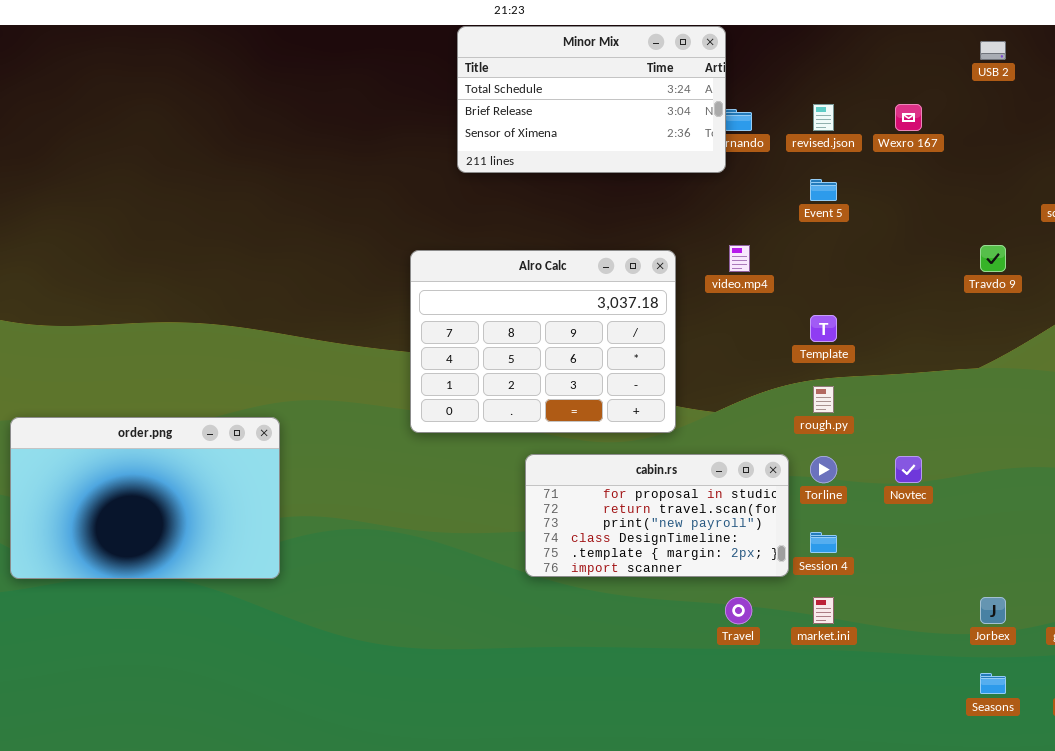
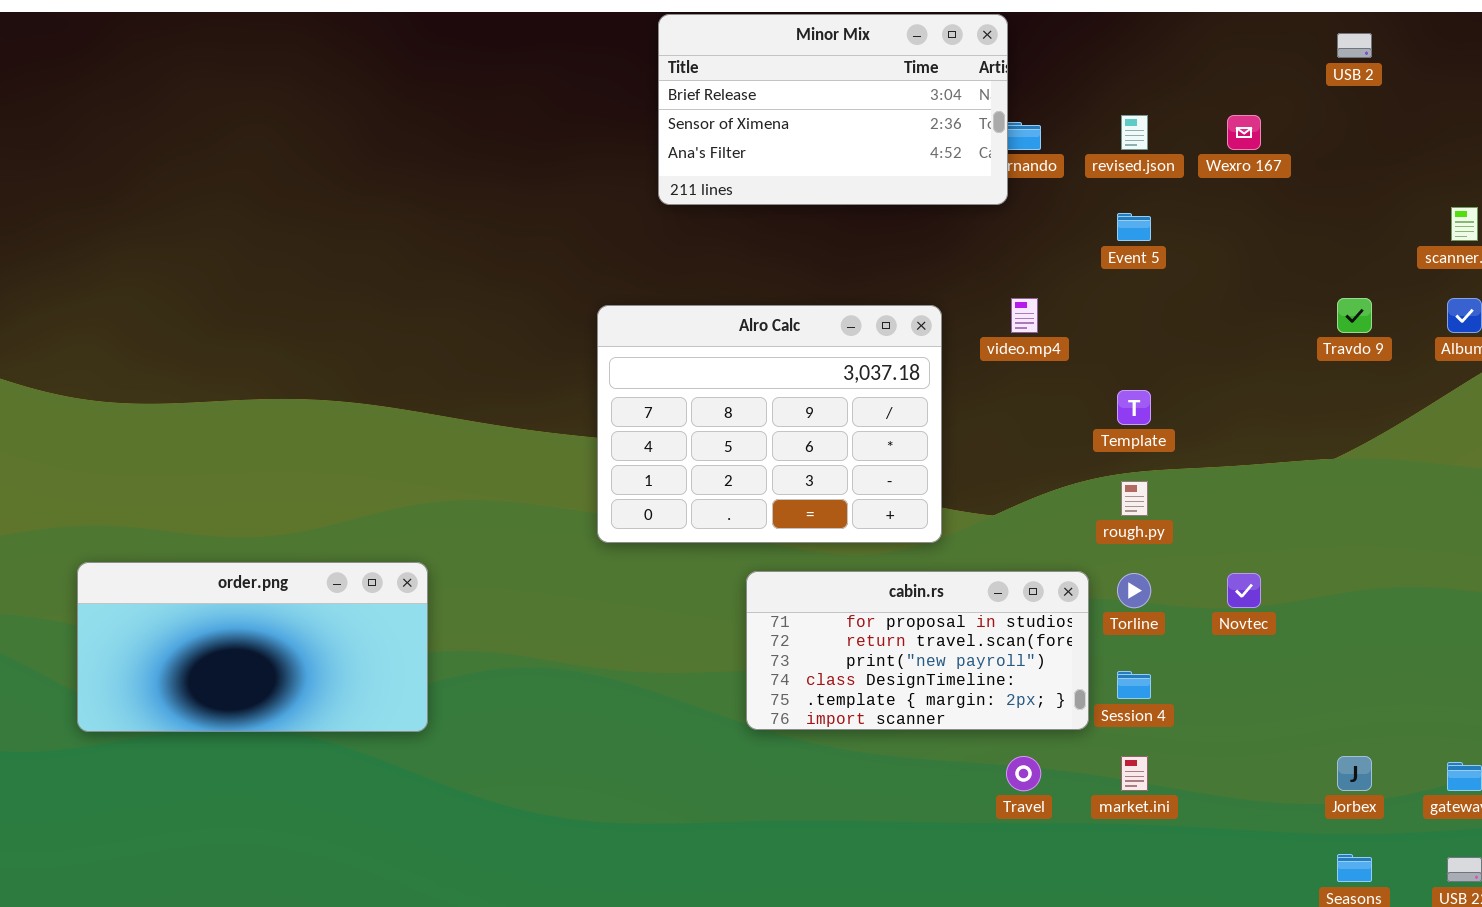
Minor Mix: [457,26,726,173] -> [658,14,1008,205], scrolled down 1 row
order.png: [10,417,280,579] -> [77,562,428,732], resized

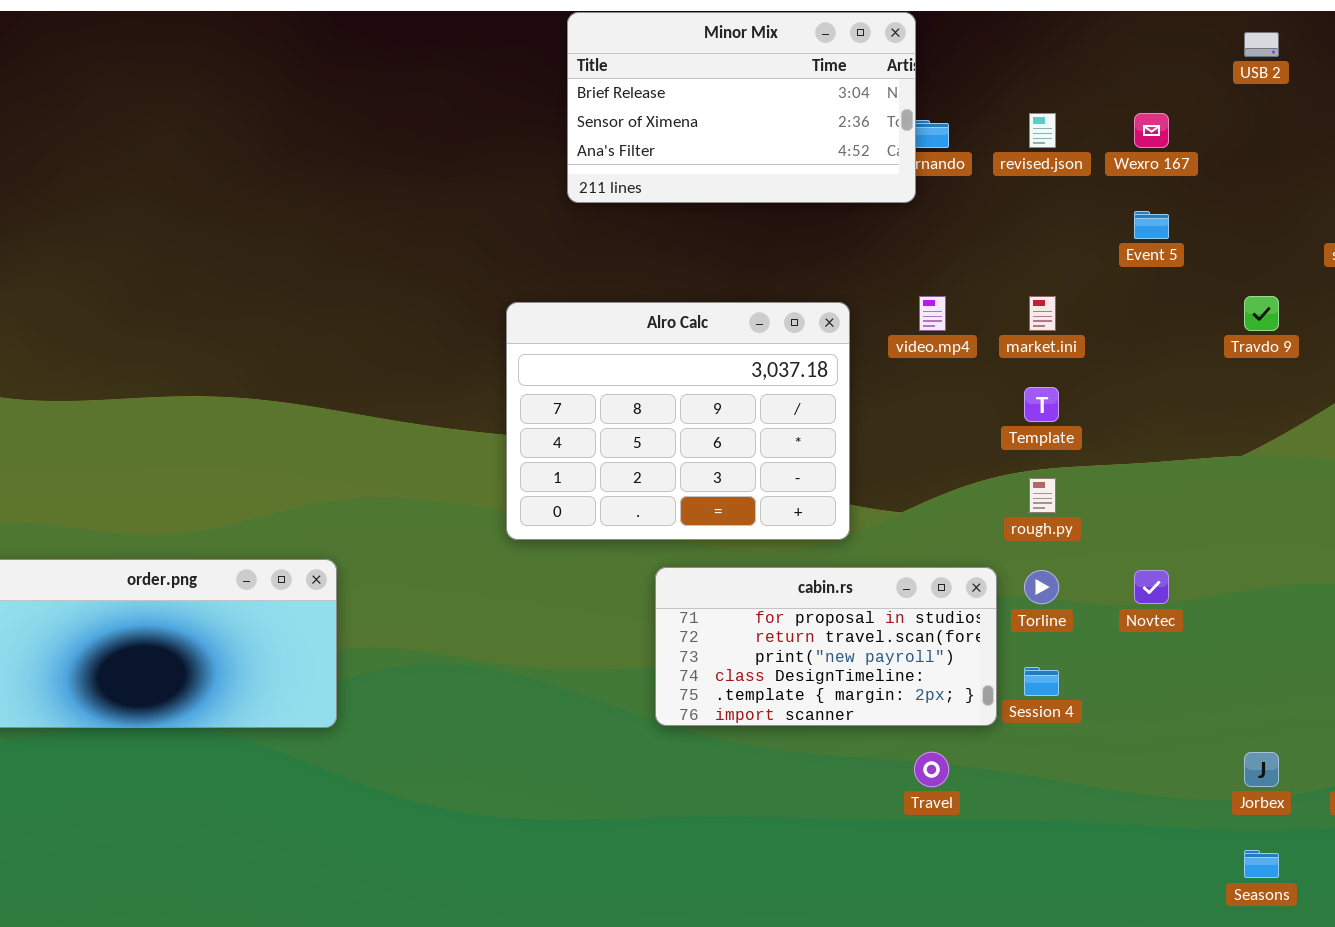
Event 5: [1117,213,1151,241] -> [1134,211,1169,239], moved
market.ini: [1121,756,1148,791] -> [1029,296,1056,331], moved

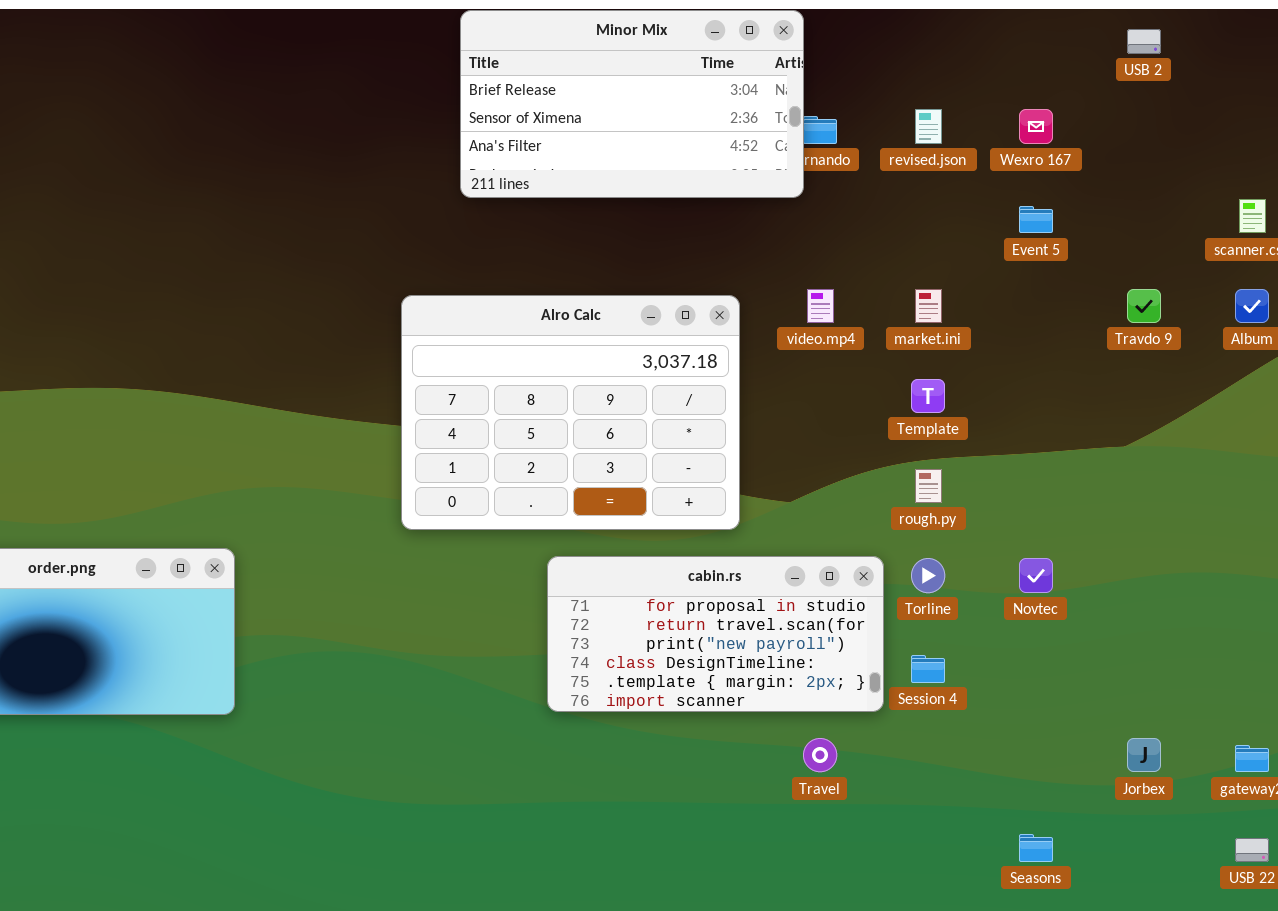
Seasons: [1244,850,1279,878] -> [1019,834,1053,862], moved

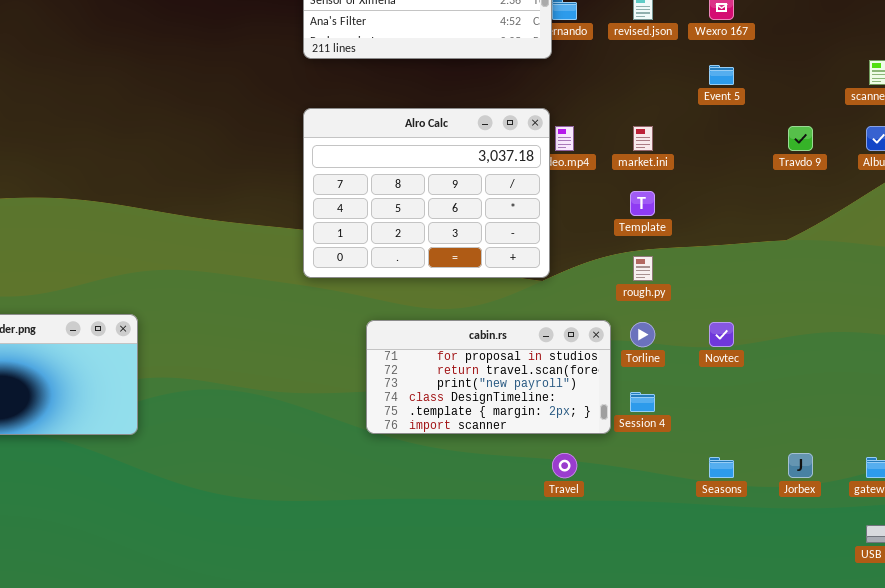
Alro Calc: [401,295,740,530] -> [303,108,550,278], moved
Seasons: [1019,834,1053,862] -> [709,457,734,478], moved

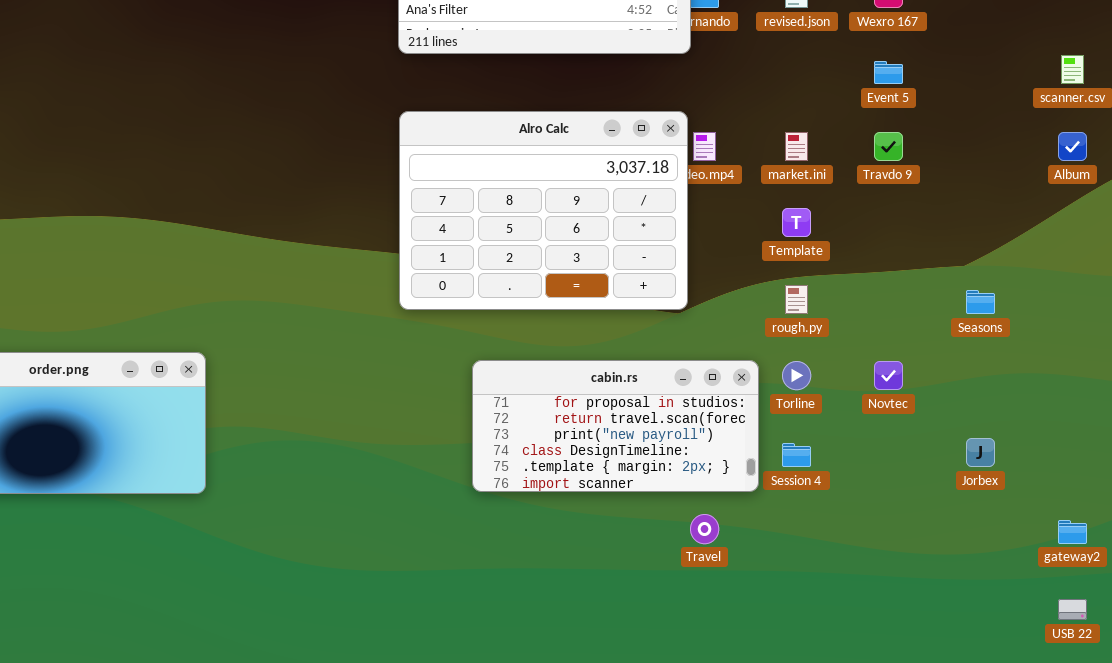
Travdo 9: [788,126,813,151] -> [874,132,903,161], moved
Jorbex: [788,453,813,478] -> [966,438,995,467], moved
Seasons: [709,457,734,478] -> [966,290,995,314], moved

